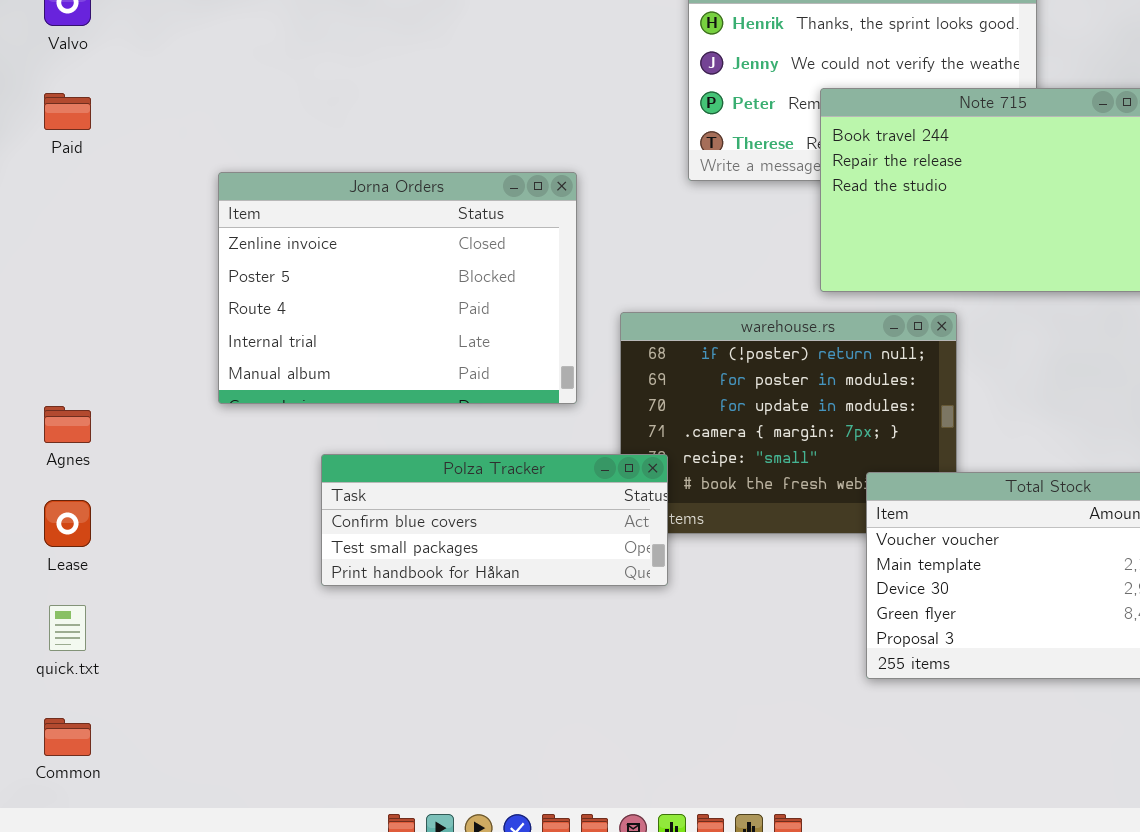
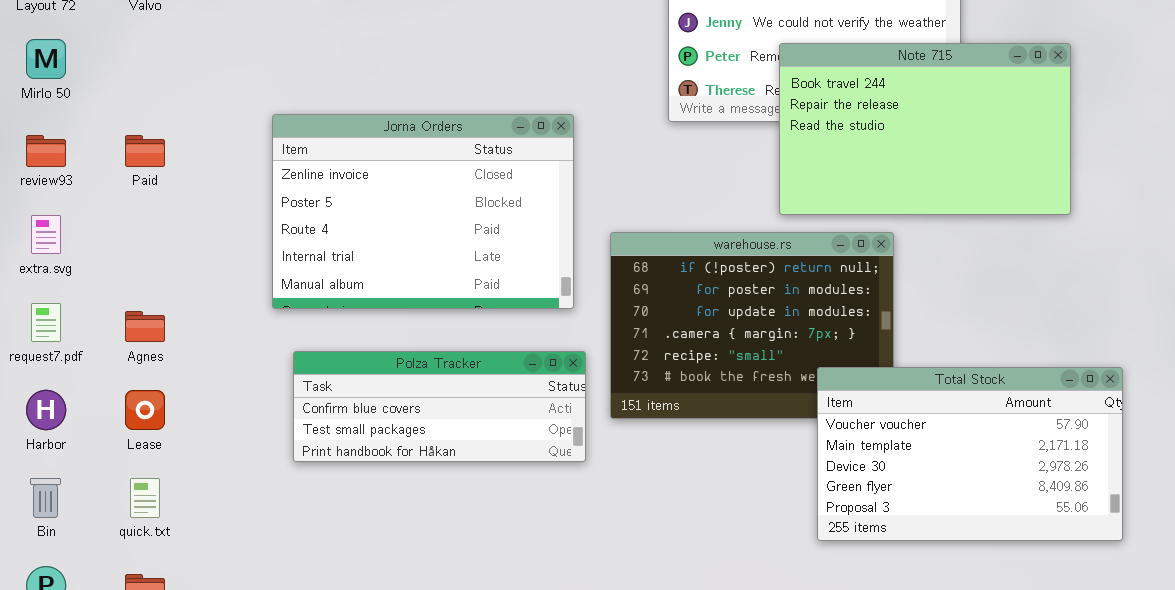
Paid: [44,93,91,130] -> [125,135,165,167], moved
Polza Tracker: [321,454,668,586] -> [293,351,586,462], moved

